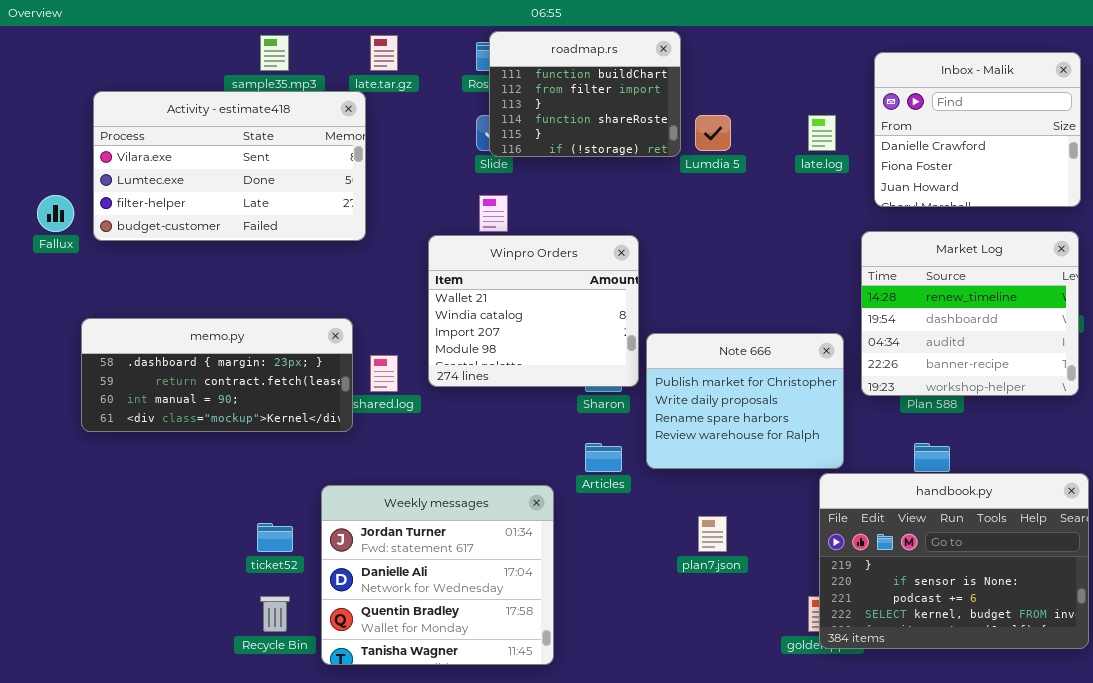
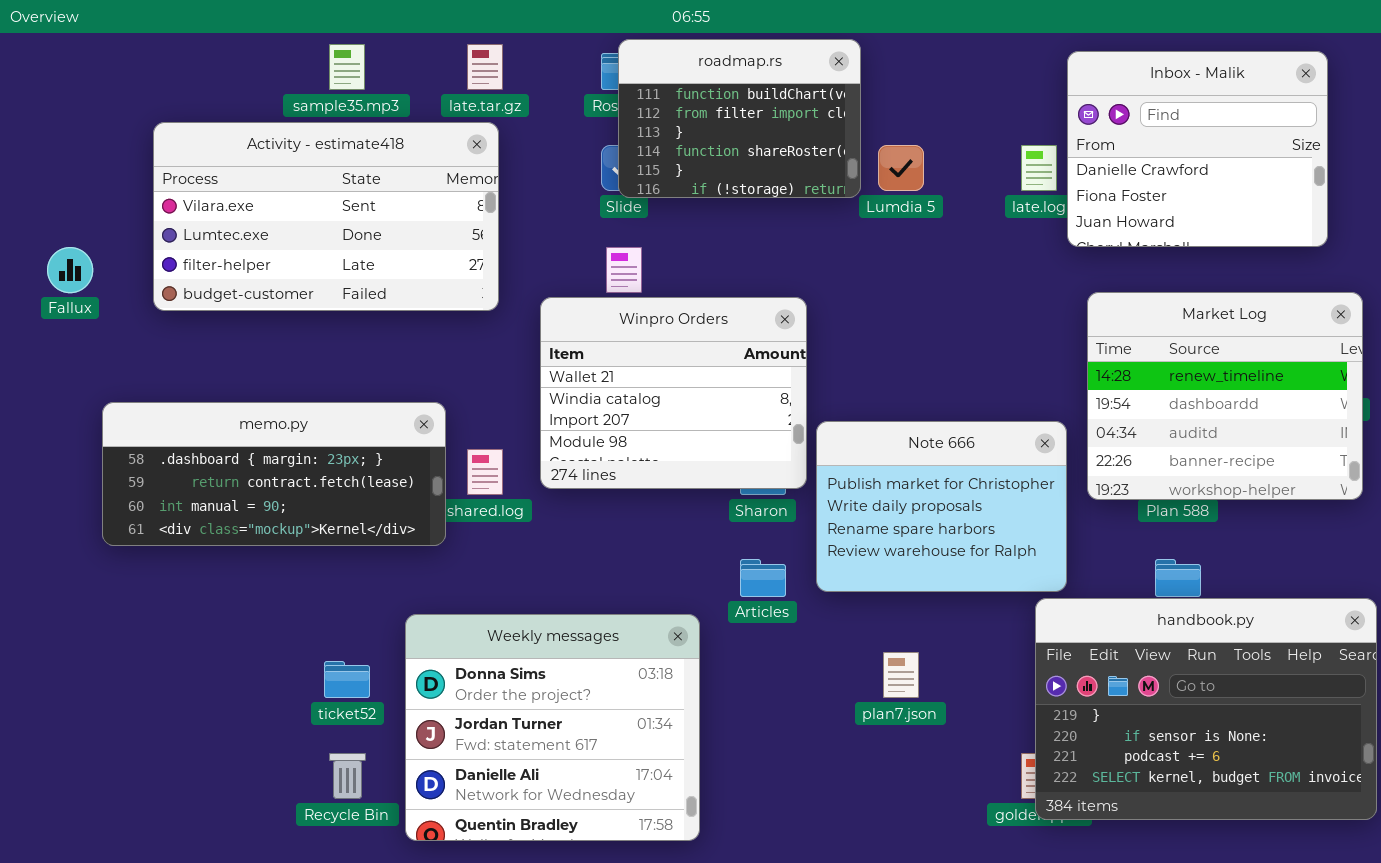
Inbox - Malik: [874,52,1081,207] -> [1067,51,1328,247], moved
Activity - estimate418: [93,91,366,241] -> [153,122,499,311], moved
Weekly messages: [321,485,554,665] -> [405,614,700,841], scrolled up 1 row

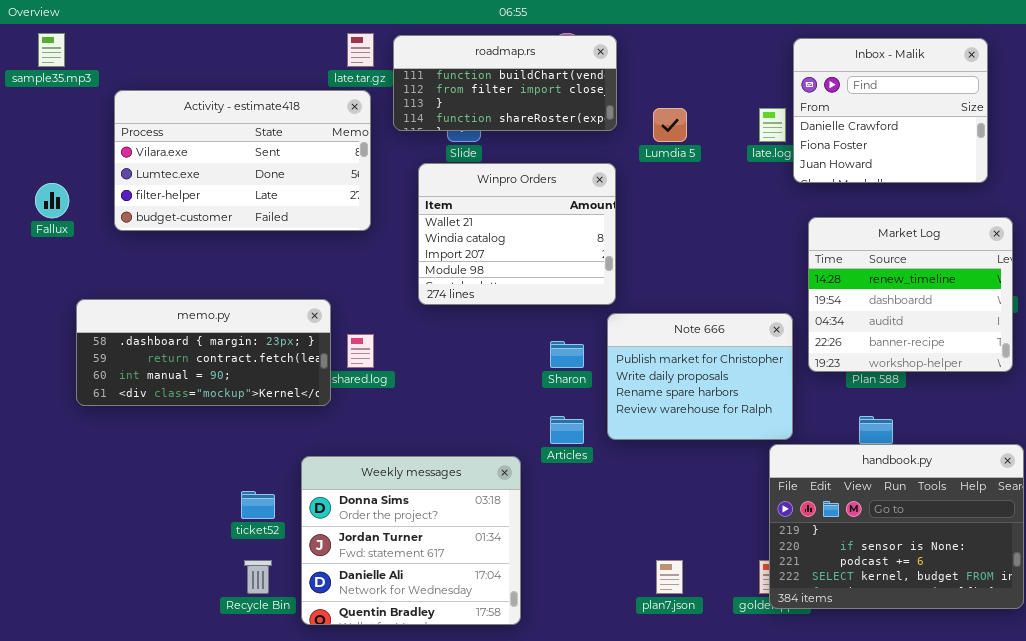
roadmap.rs: [618,39,861,198] -> [393,35,617,131], moved, resized
sample35.mp3: [329,44,365,90] -> [38,33,65,67], moved
Winpro Orders: [540,297,807,489] -> [418,163,616,305], moved
plan7.json: [883,652,919,698] -> [656,560,683,594], moved

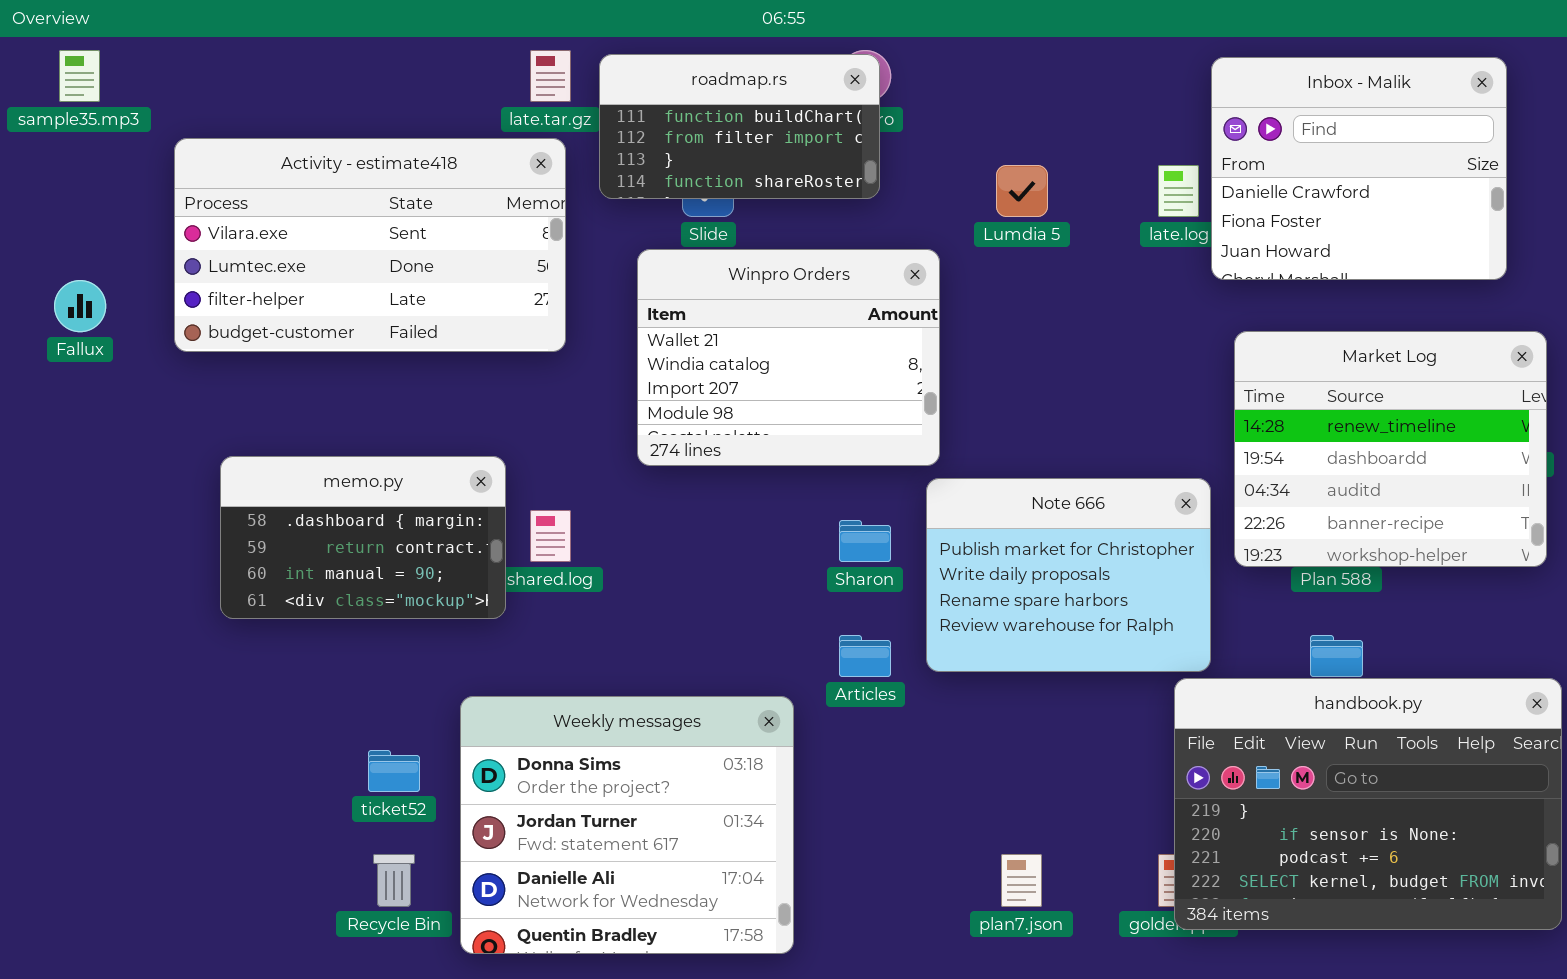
roadmap.rs: [393,35,617,131] -> [599,54,880,199], resized
memo.py: [76,299,331,406] -> [220,456,506,619], resized

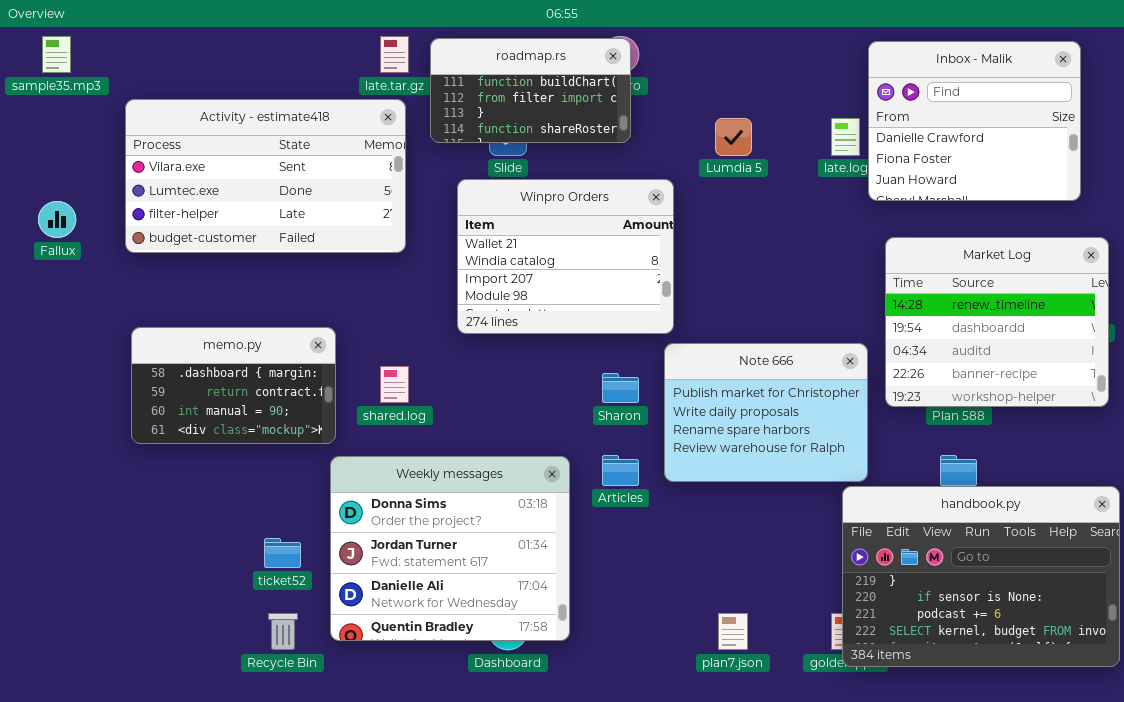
memo.py: [220,456,506,619] -> [131,327,336,444], moved
Weekly messages: [460,696,794,954] -> [330,456,570,641], moved

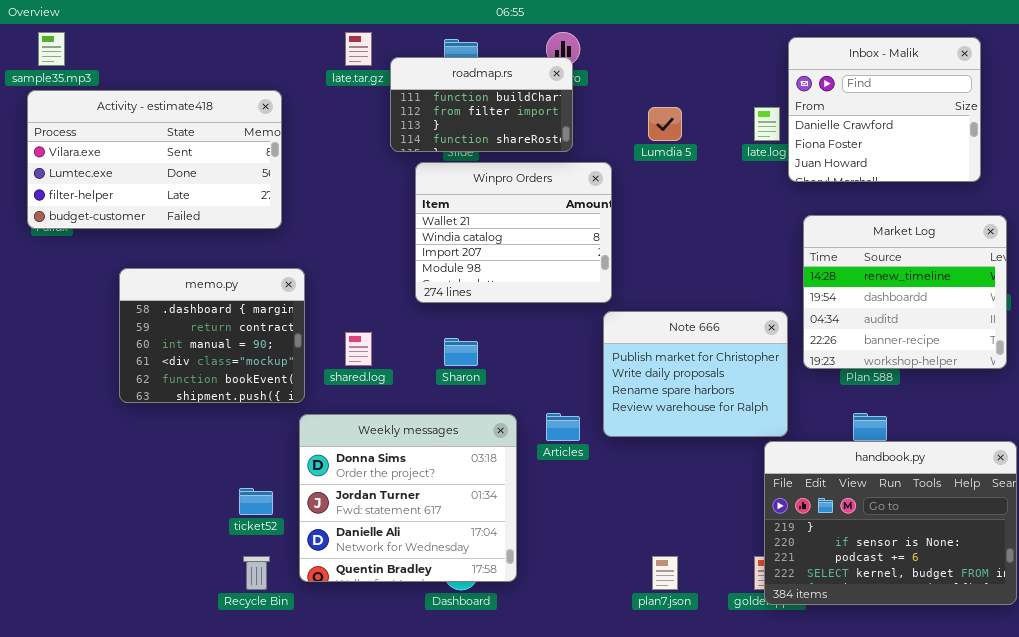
roadmap.rs: [430,38,631,143] -> [390,57,573,152], moved
Activity - estimate418: [125,99,406,253] -> [27,90,282,229], moved
memo.py: [131,327,336,444] -> [119,268,305,403], resized
Sharon: [602,373,639,403] -> [444,338,478,366], moved

